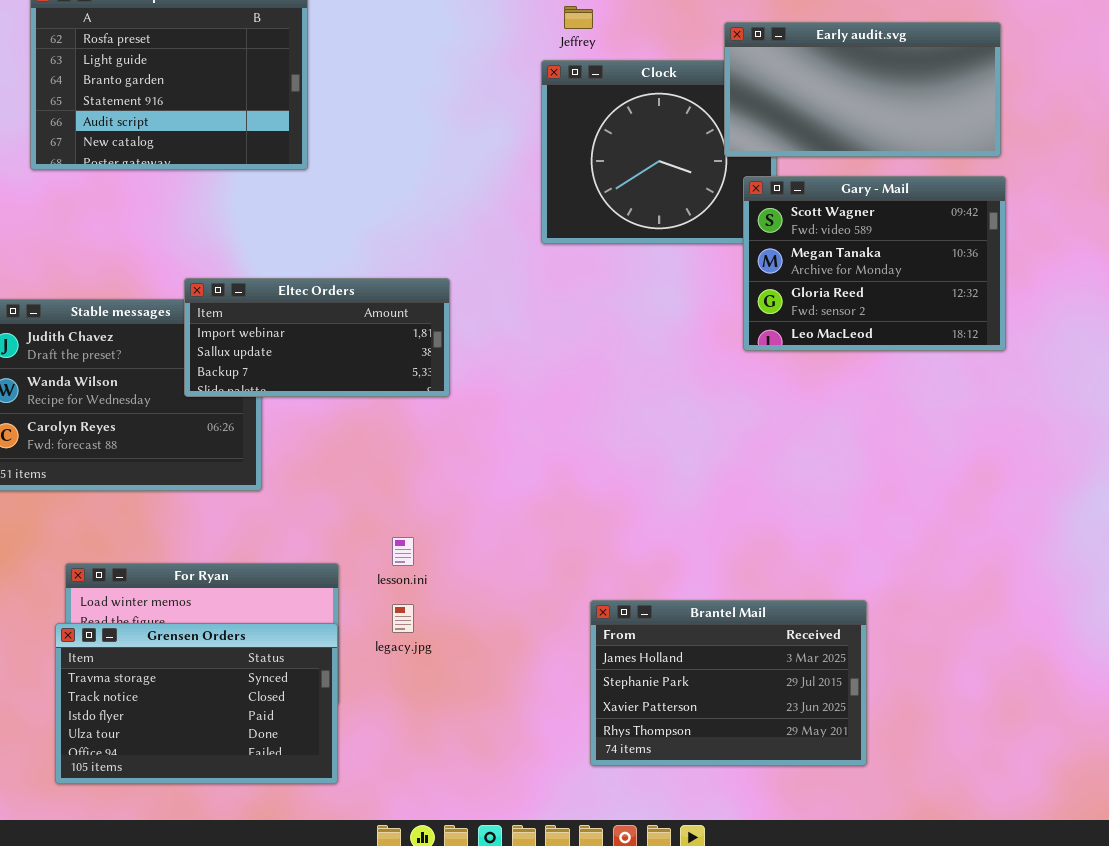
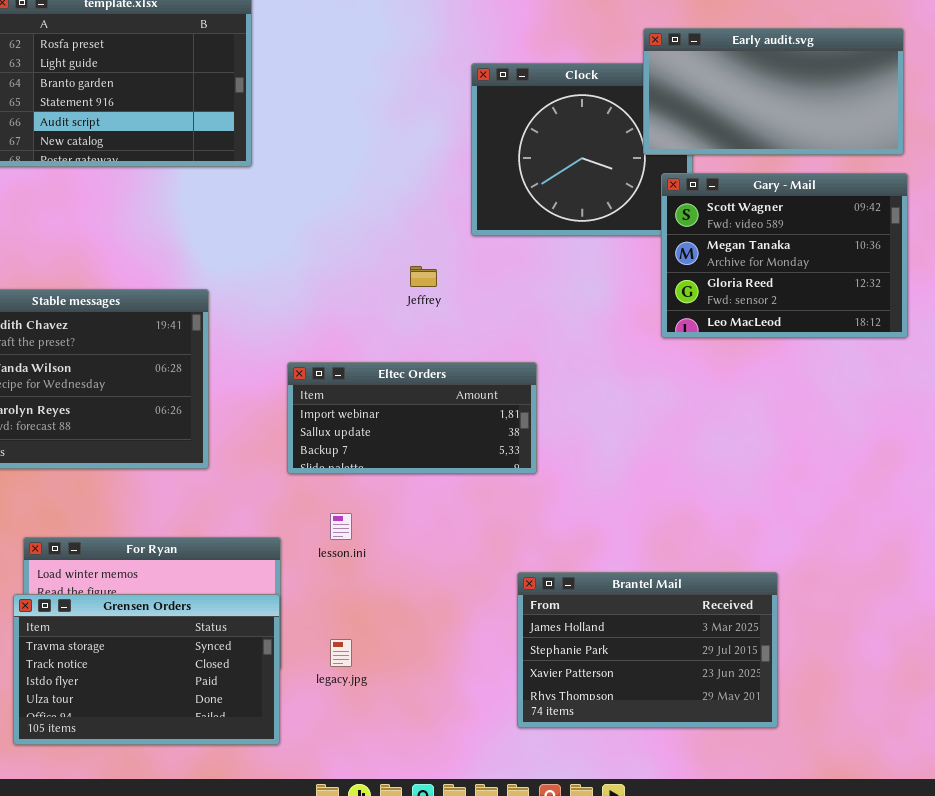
Jeffrey: [564,6,593,29] -> [410,266,437,287], moved
Eltec Orders: [184,278,450,397] -> [287,362,537,474], moved
legacy.jpg: [392,604,414,633] -> [330,639,352,667], moved

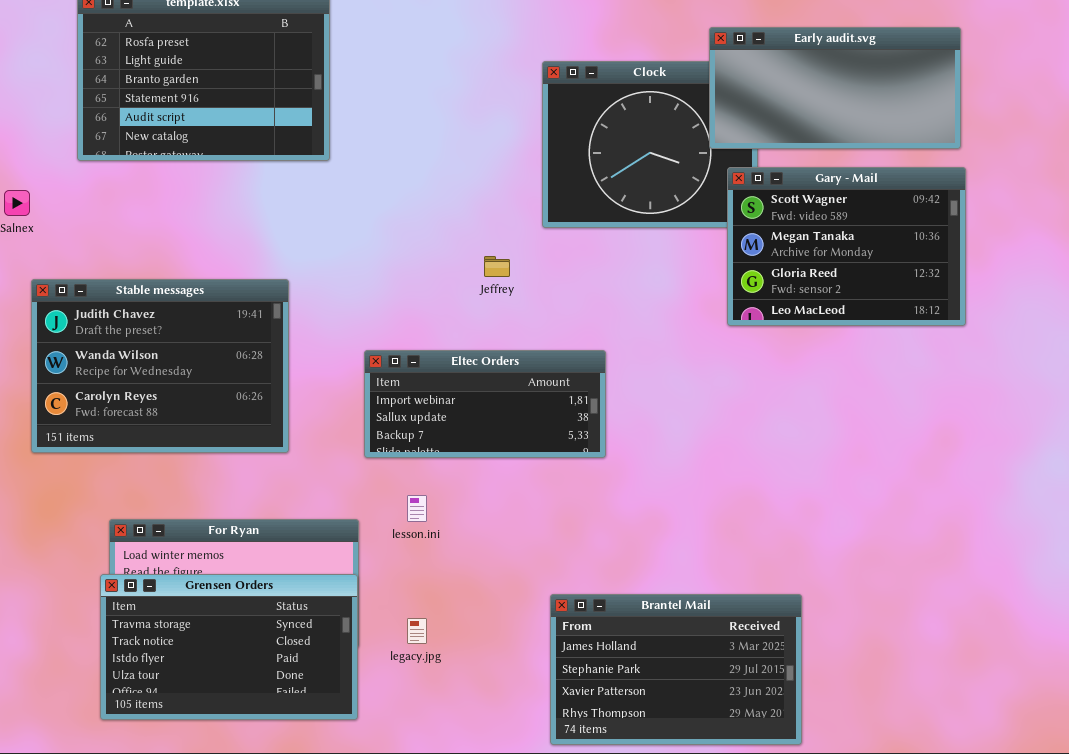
Brantel Mail: [517,572,778,728] -> [550,594,802,745], moved

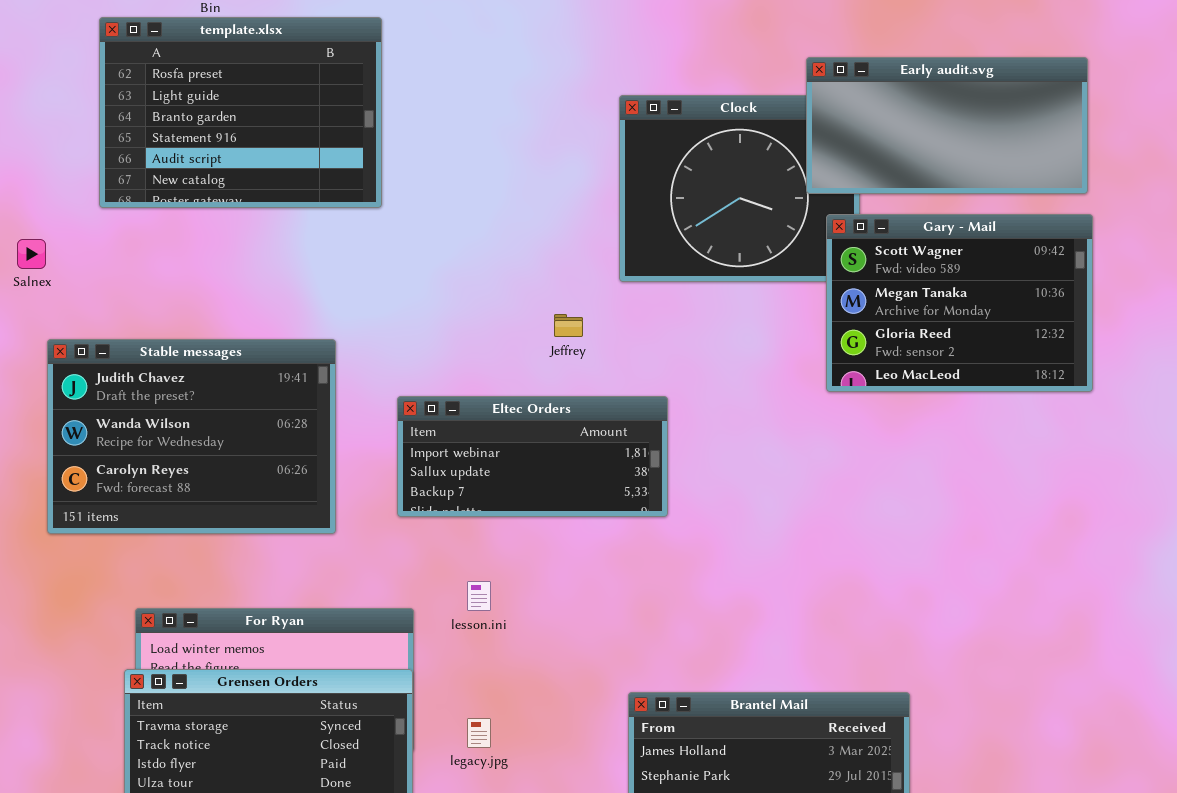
Eltec Orders: [364,350,606,458] -> [397,396,668,517], moved

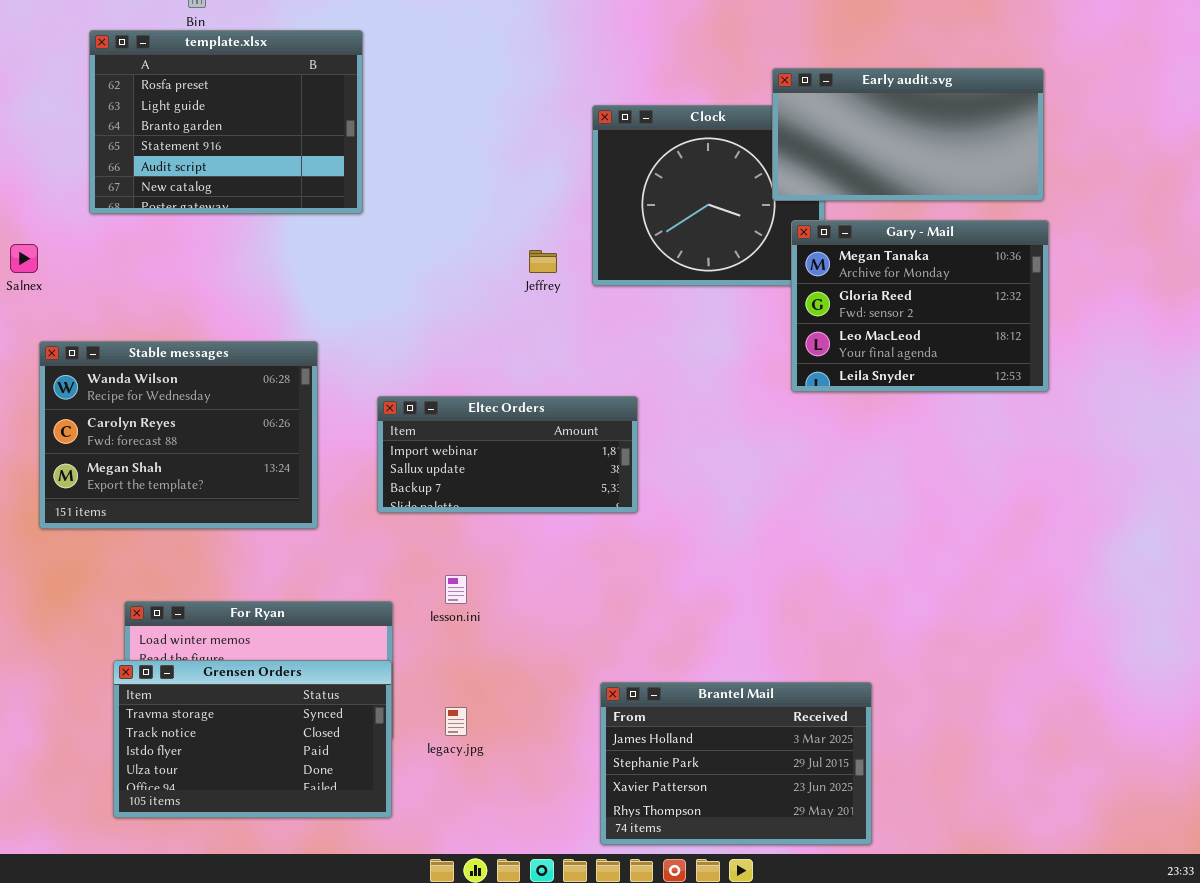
Gary - Mail: [826,214,1093,392] -> [791,220,1049,392], scrolled down 1 row
Jeffrey: [554,314,583,337] -> [529,250,557,273], moved
Stable messages: [47,339,336,534] -> [39,341,318,529], scrolled down 1 row

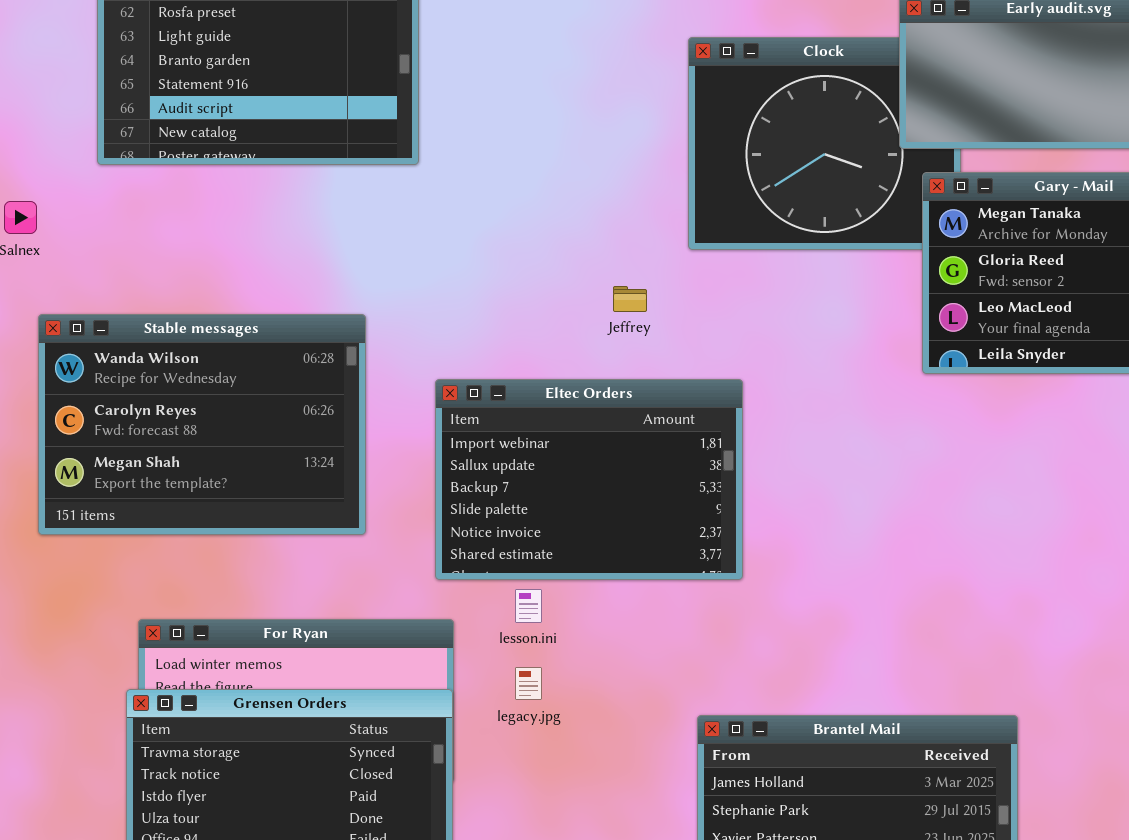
Jeffrey: [529,250,557,273] -> [613,286,647,312], moved
Eltec Orders: [377,396,638,513] -> [435,379,743,580], resized
legacy.jpg: [445,707,467,736] -> [515,667,542,700], moved

